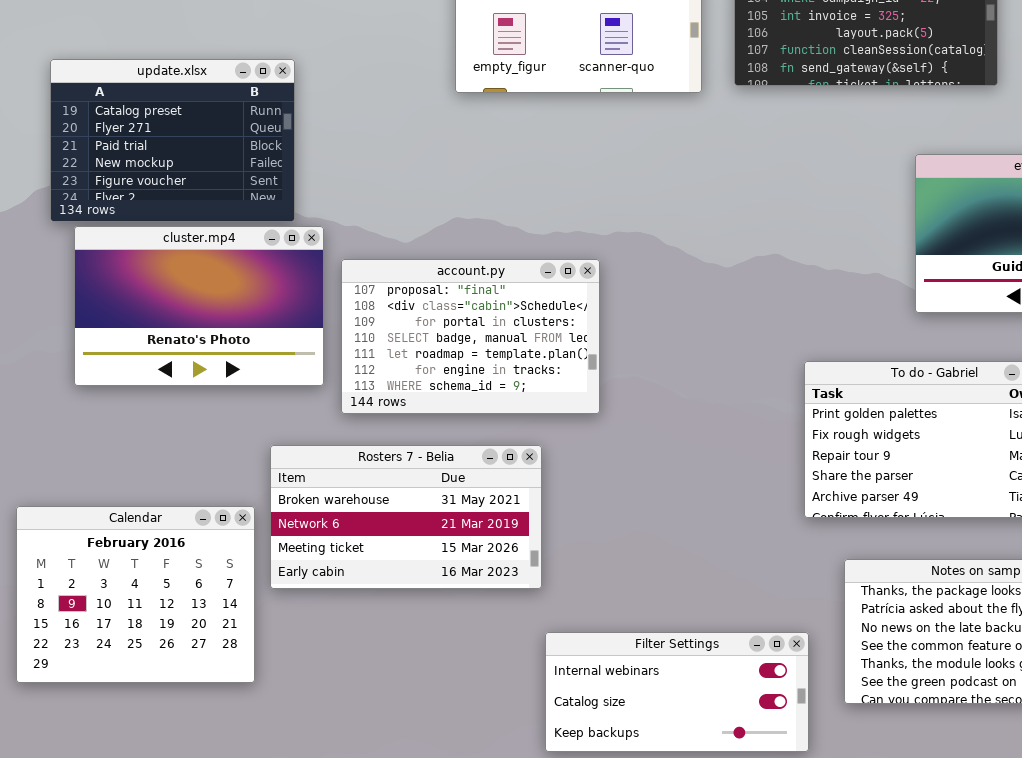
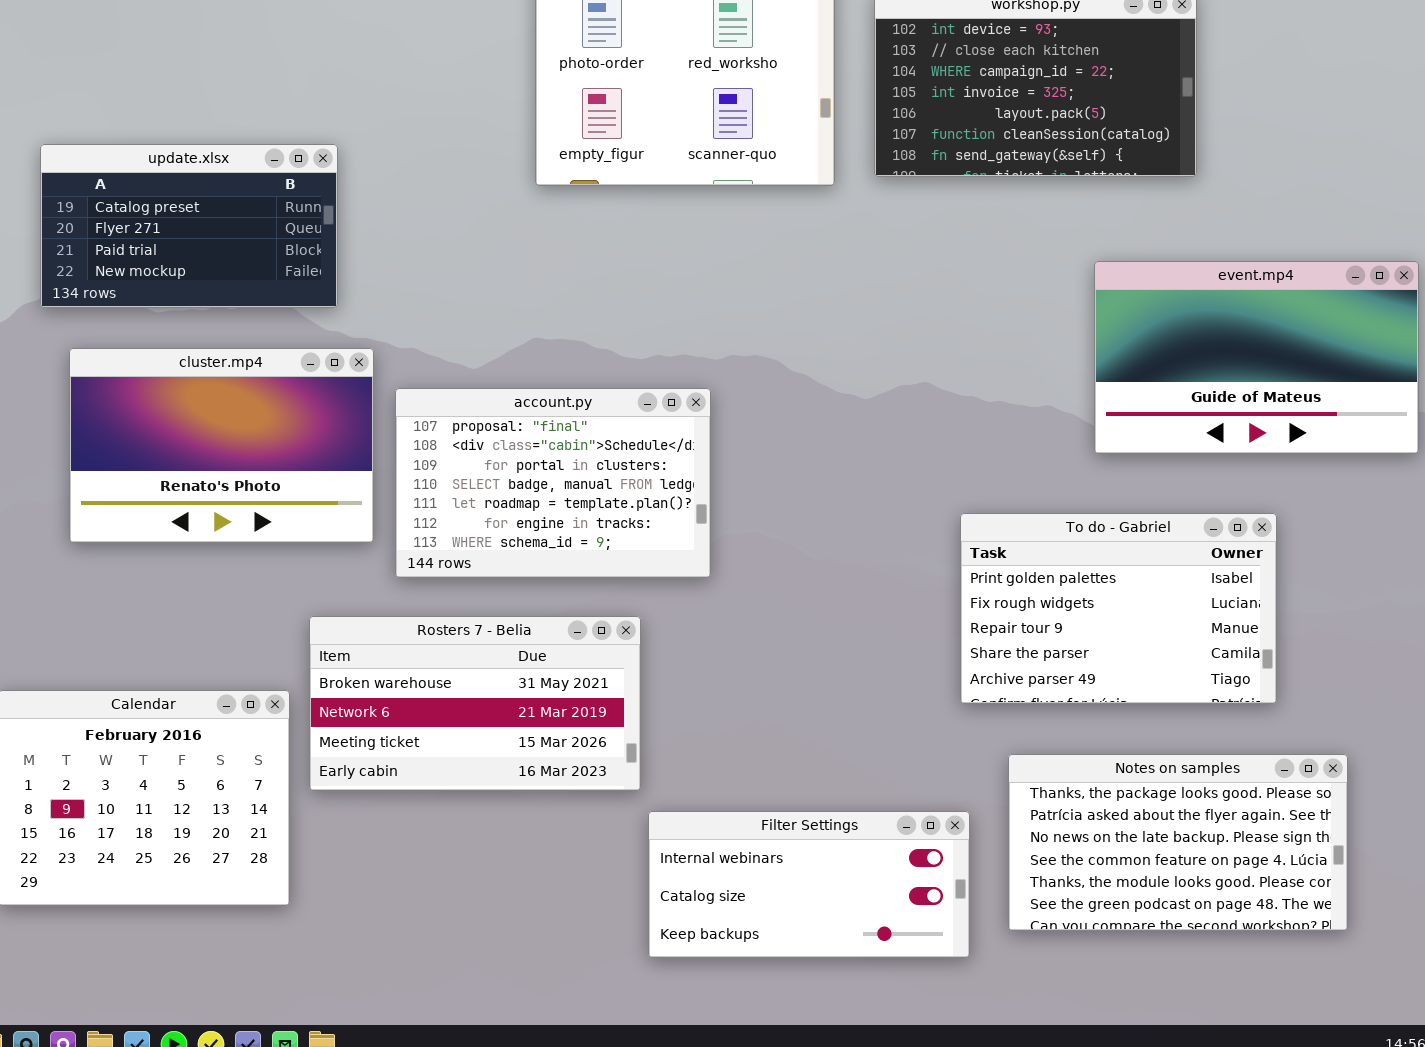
update.xlsx: [50,59,295,222] -> [40,144,338,308], resized
Filter Settings: [545,632,809,752] -> [648,811,970,958], moved

